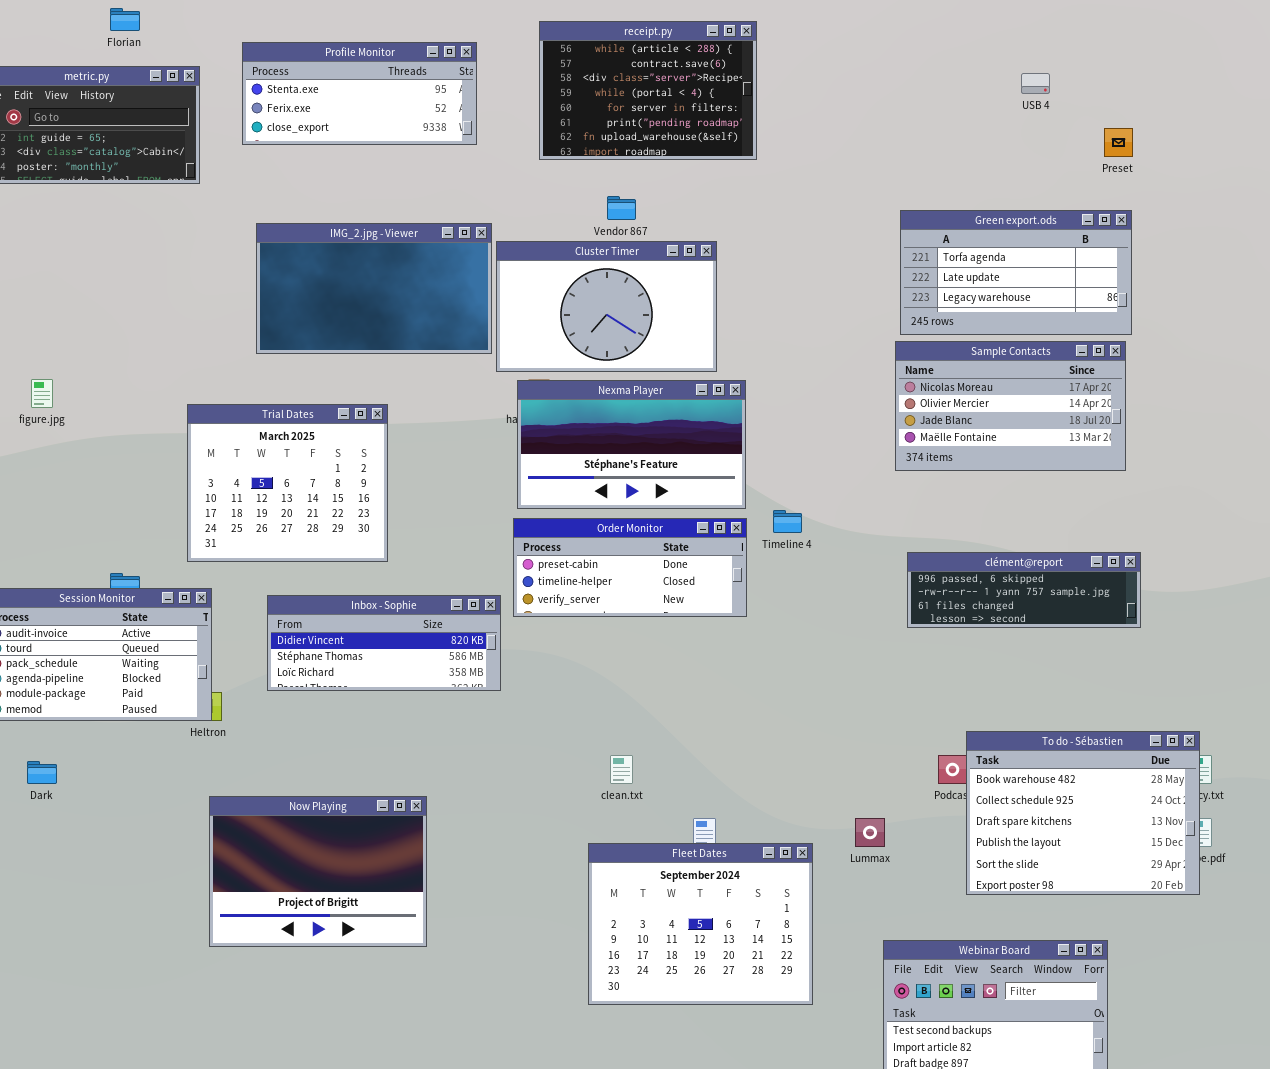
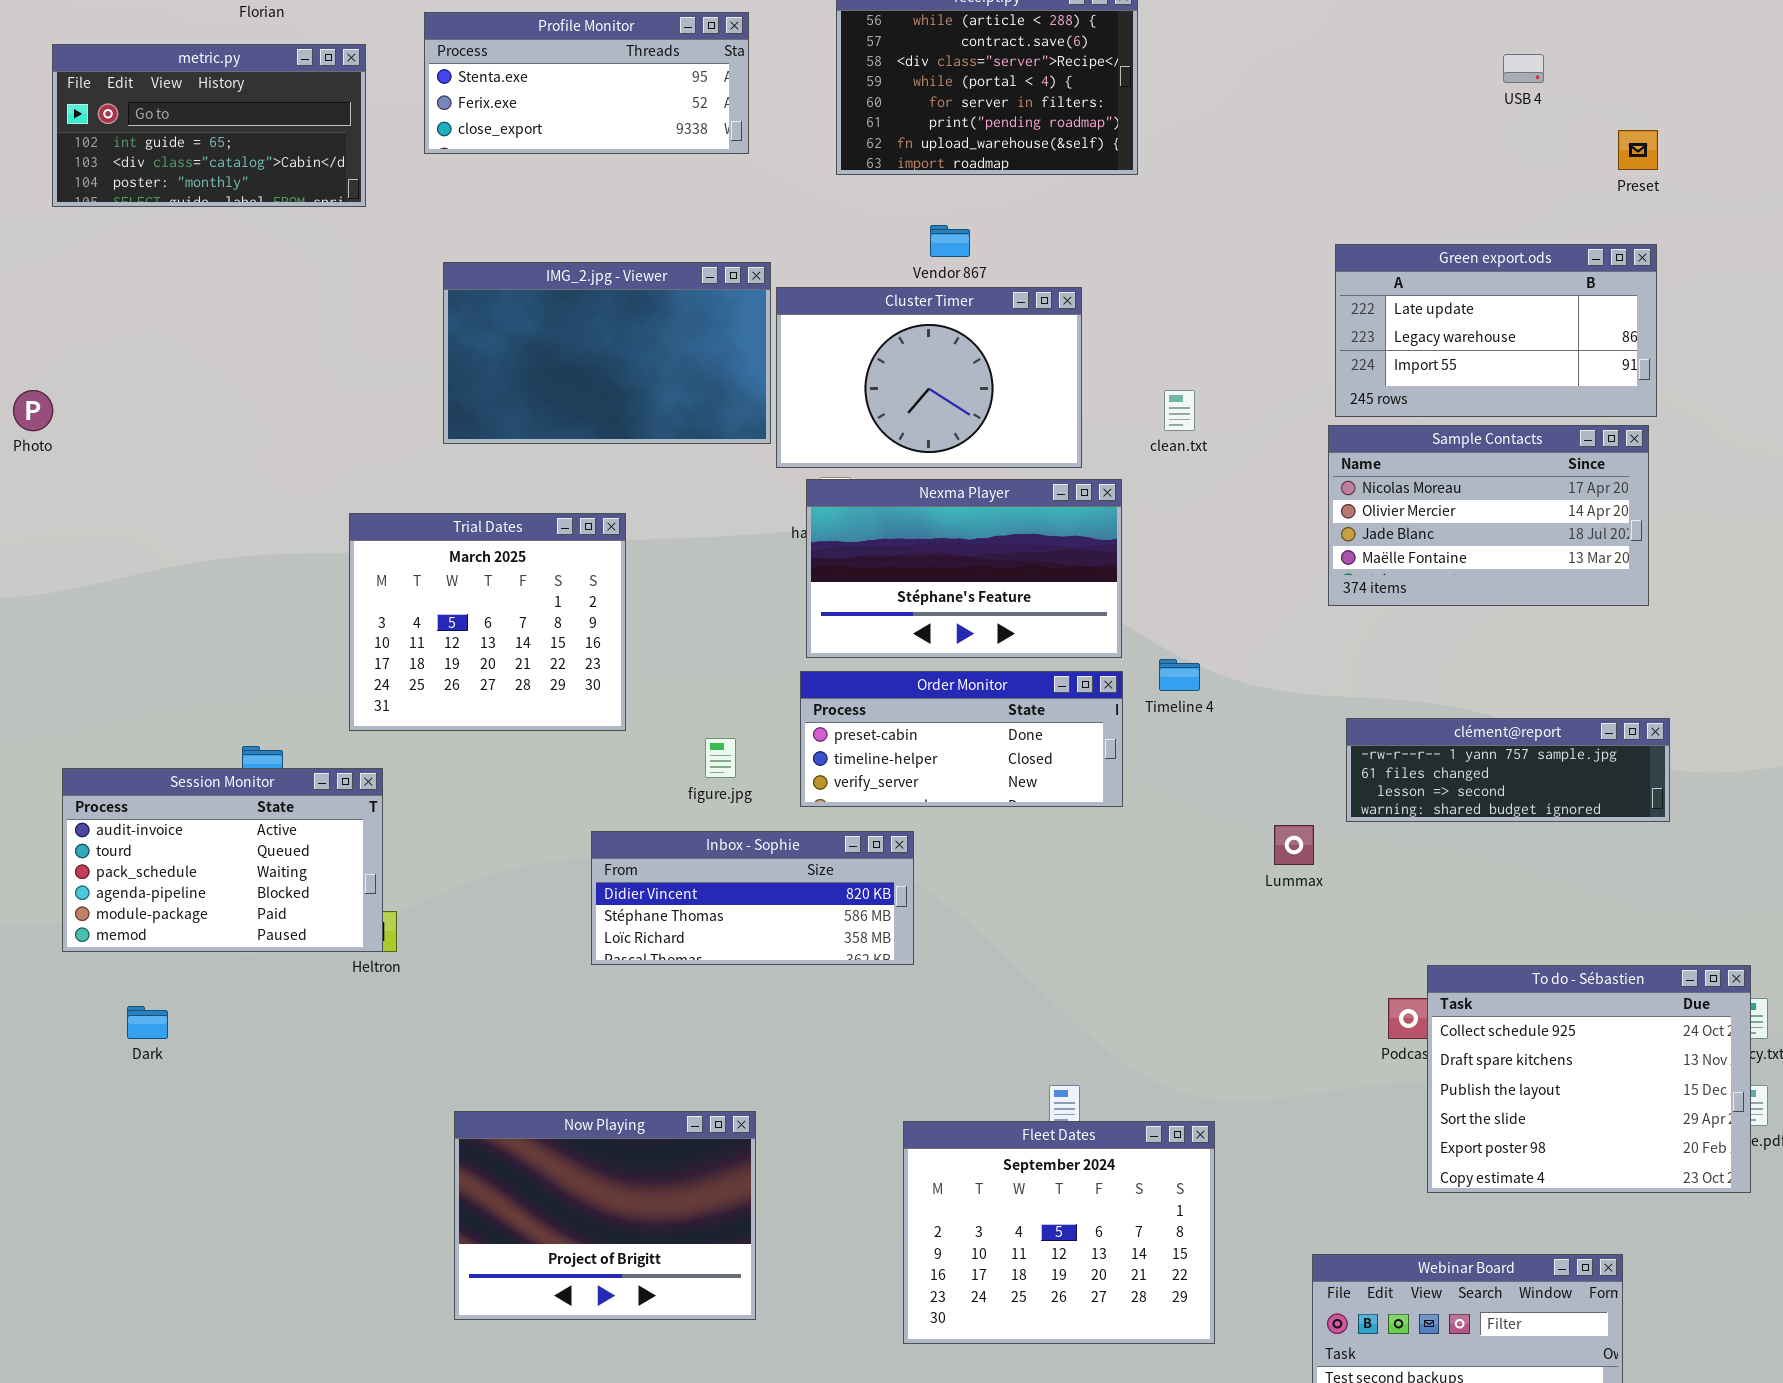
Green export.ods: [900,210,1132,335] -> [1335,244,1657,417], scrolled down 1 row
figure.jpg: [31,379,53,408] -> [705,738,736,778], moved
clément@report: [907,552,1141,628] -> [1346,718,1670,822], scrolled down 1 row
Inbox - Sophie: [267,595,501,691] -> [591,831,914,965], moved
To do - Sébastien: [966,731,1200,895] -> [1427,965,1751,1193], scrolled down 1 row
clean.txt: [610,755,633,784] -> [1164,390,1195,431], moved
Now Playing: [209,796,427,947] -> [454,1111,756,1320], moved
Lummax: [855,818,885,847] -> [1274,825,1314,865], moved

